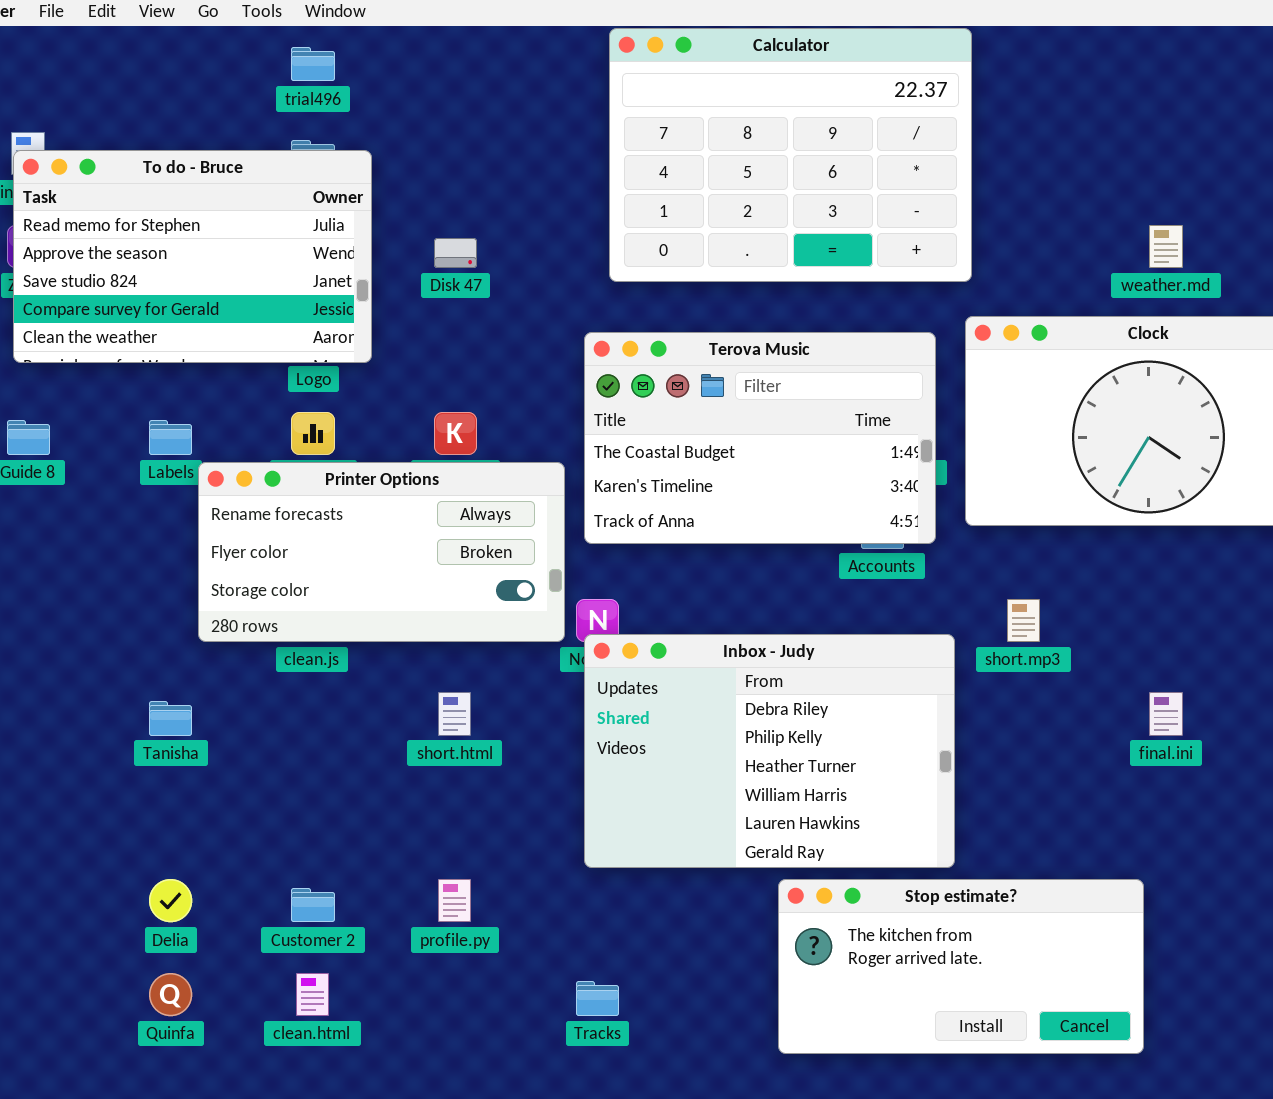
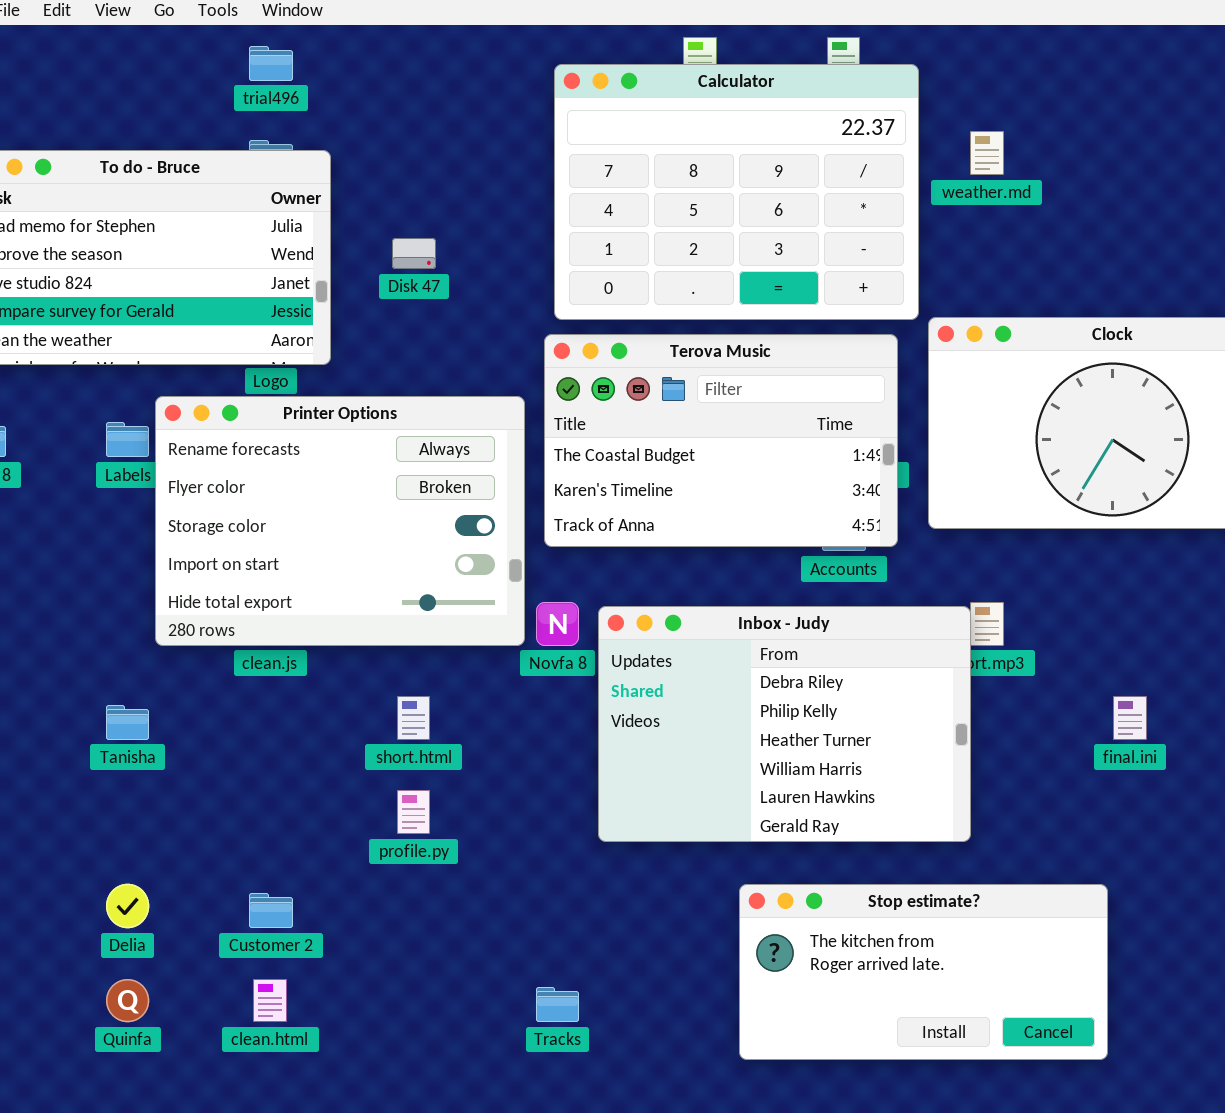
Calculator: [609,28,972,282] -> [554,64,919,320], moved
weather.md: [1149,225,1183,268] -> [970,131,1004,175], moved
Printer Options: [198,462,565,642] -> [155,396,525,646], resized
Inbox - Judy: [584,634,955,868] -> [598,606,971,842], moved
profile.py: [438,879,471,922] -> [397,790,430,834], moved

